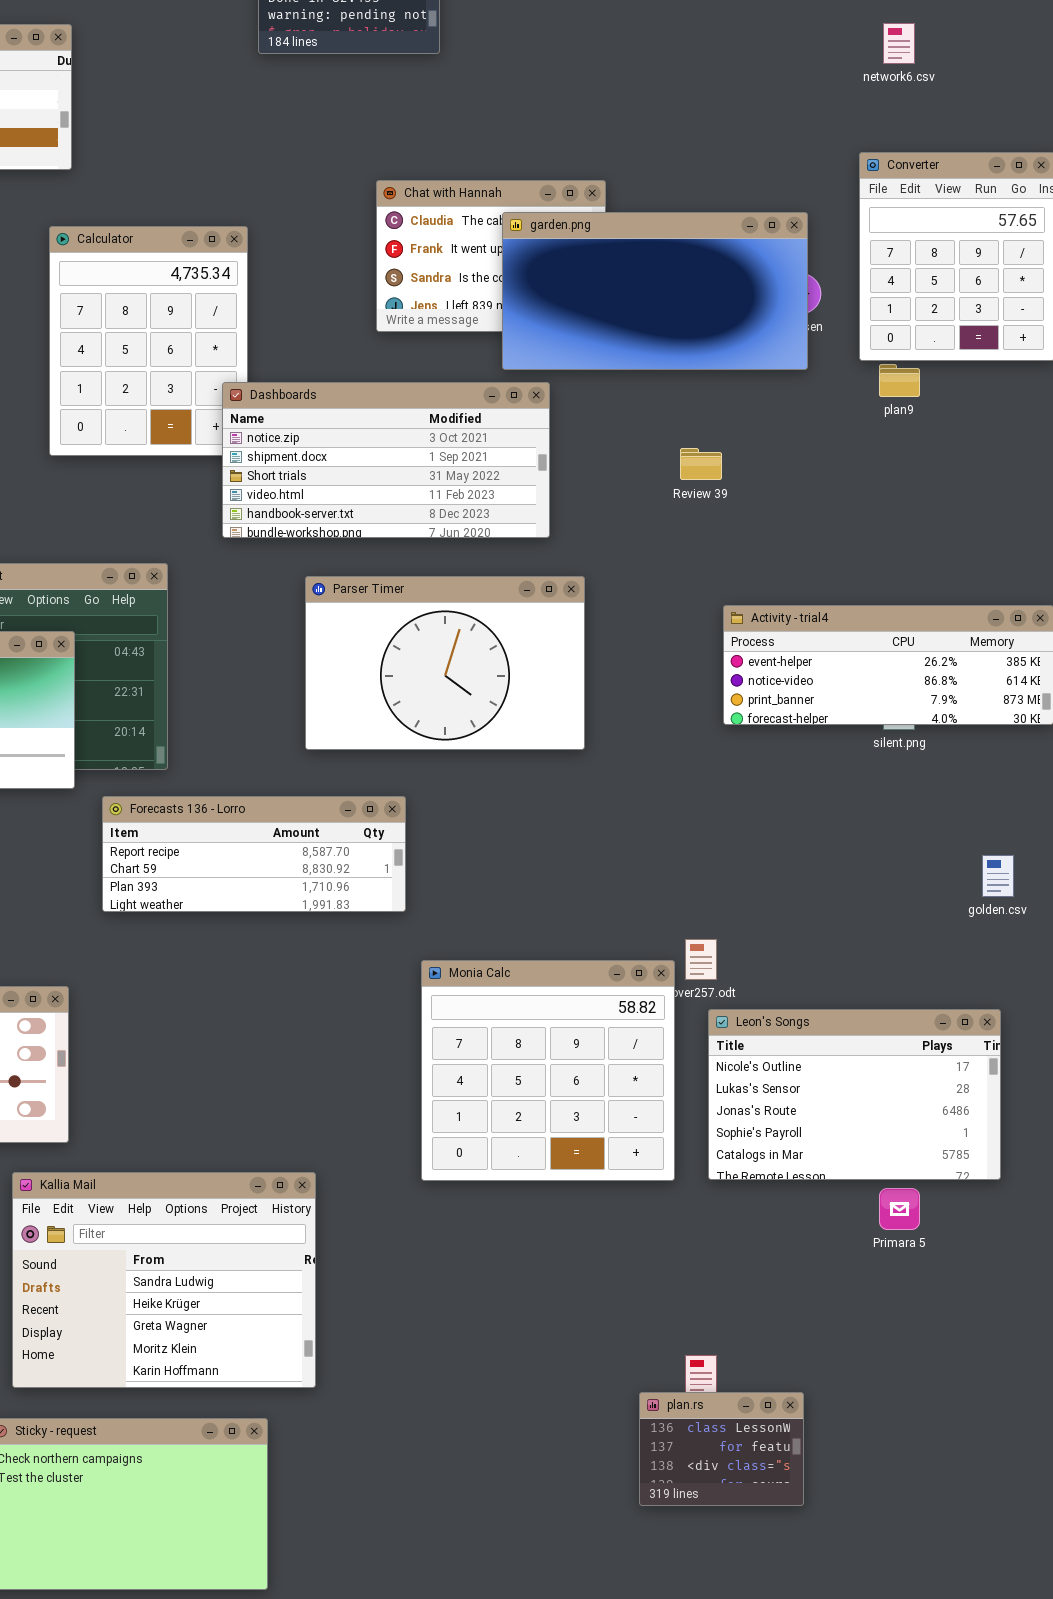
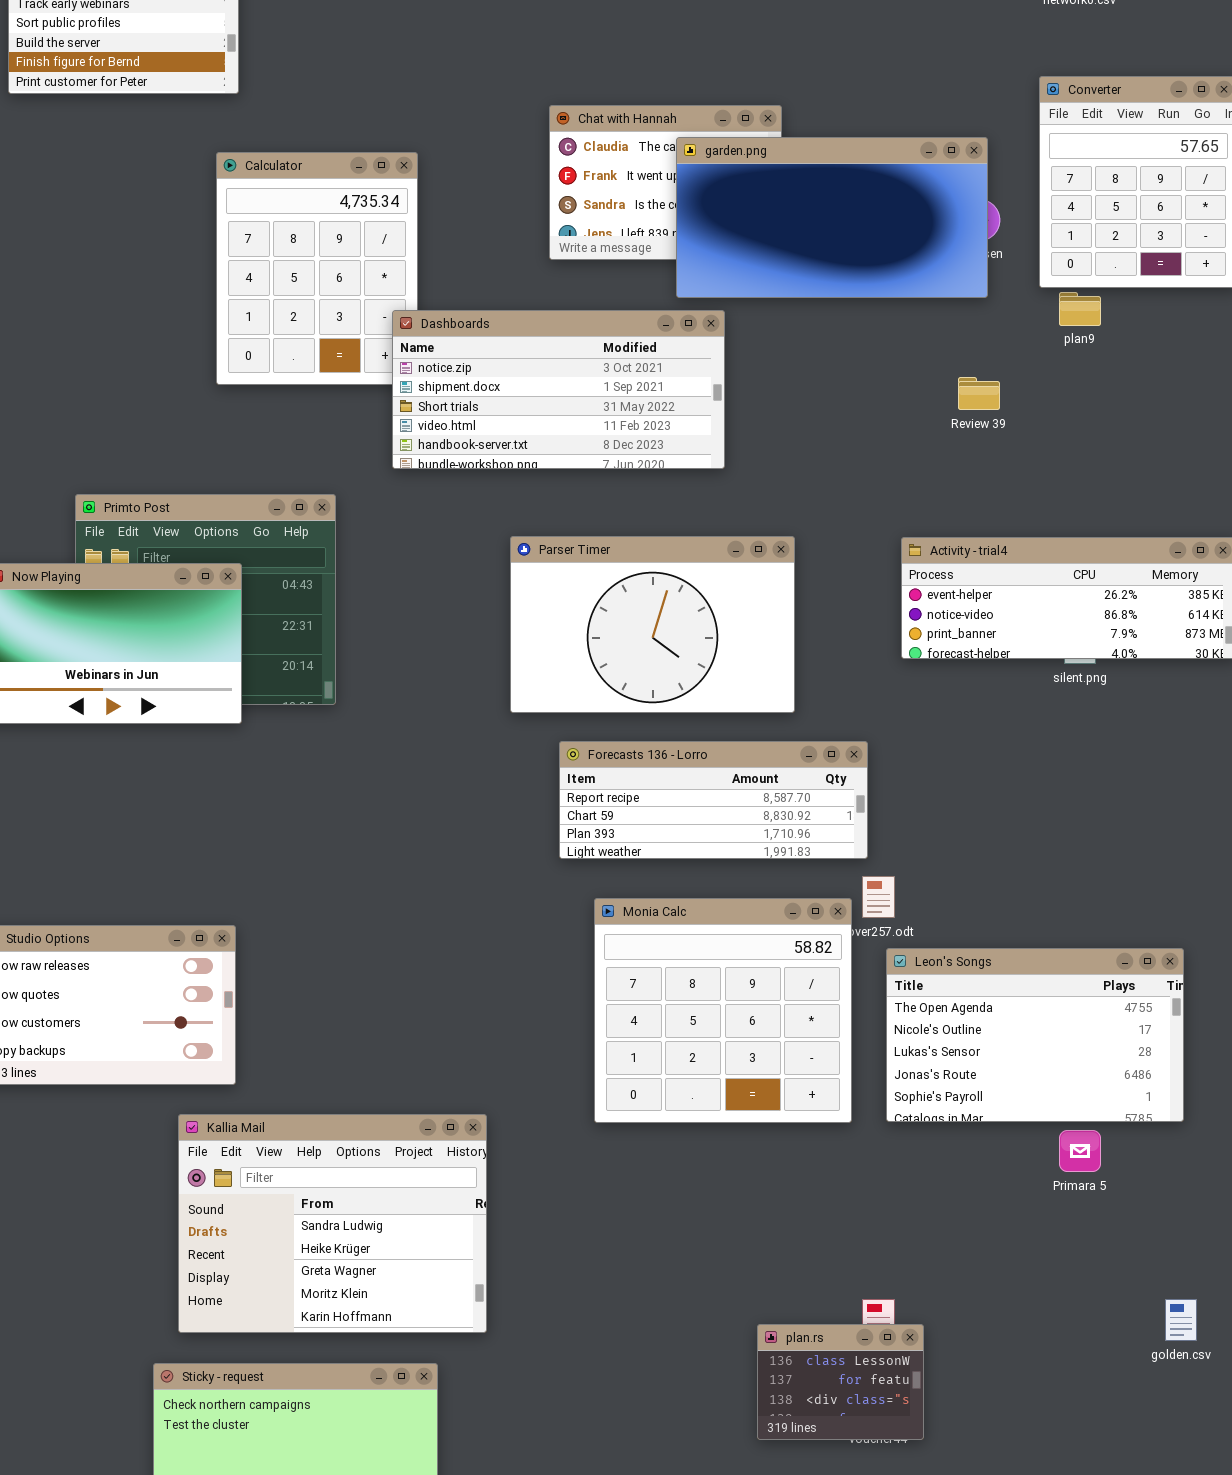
Review 39: [680,448,722,480] -> [958,377,1000,410], moved
Parser Timer: [305,576,585,750] -> [510,536,795,713], moved
Forecasts 136 - Lorro: [102,796,406,912] -> [559,741,868,859], moved
golden.csv: [982,855,1014,897] -> [1165,1299,1197,1341], moved
Leon's Songs: [708,1009,1001,1180] -> [886,948,1184,1122], scrolled up 1 row
plan.rs: [639,1392,804,1506] -> [757,1324,924,1440], moved

